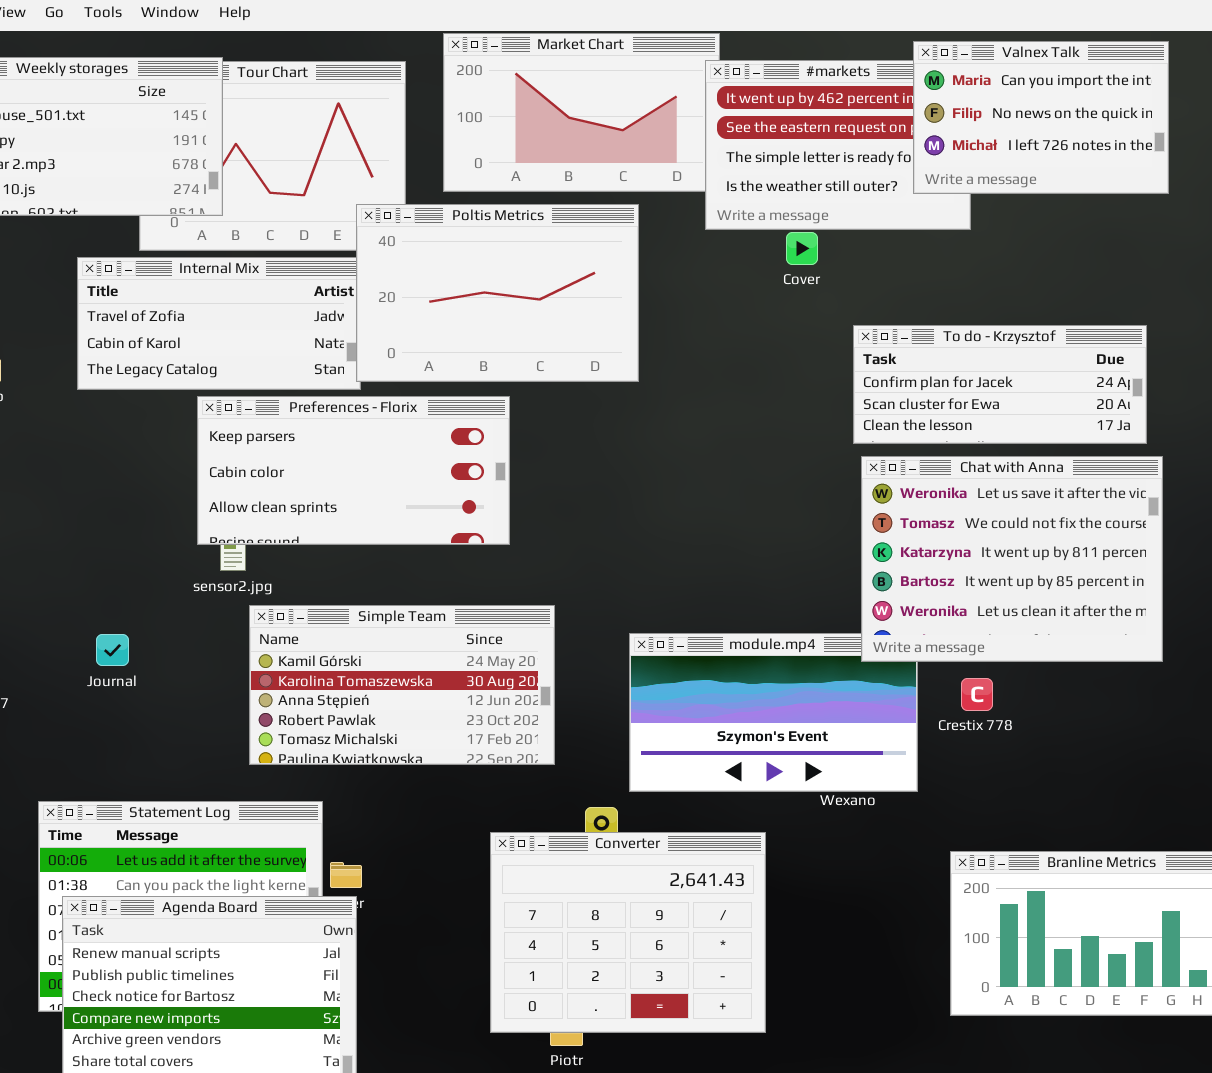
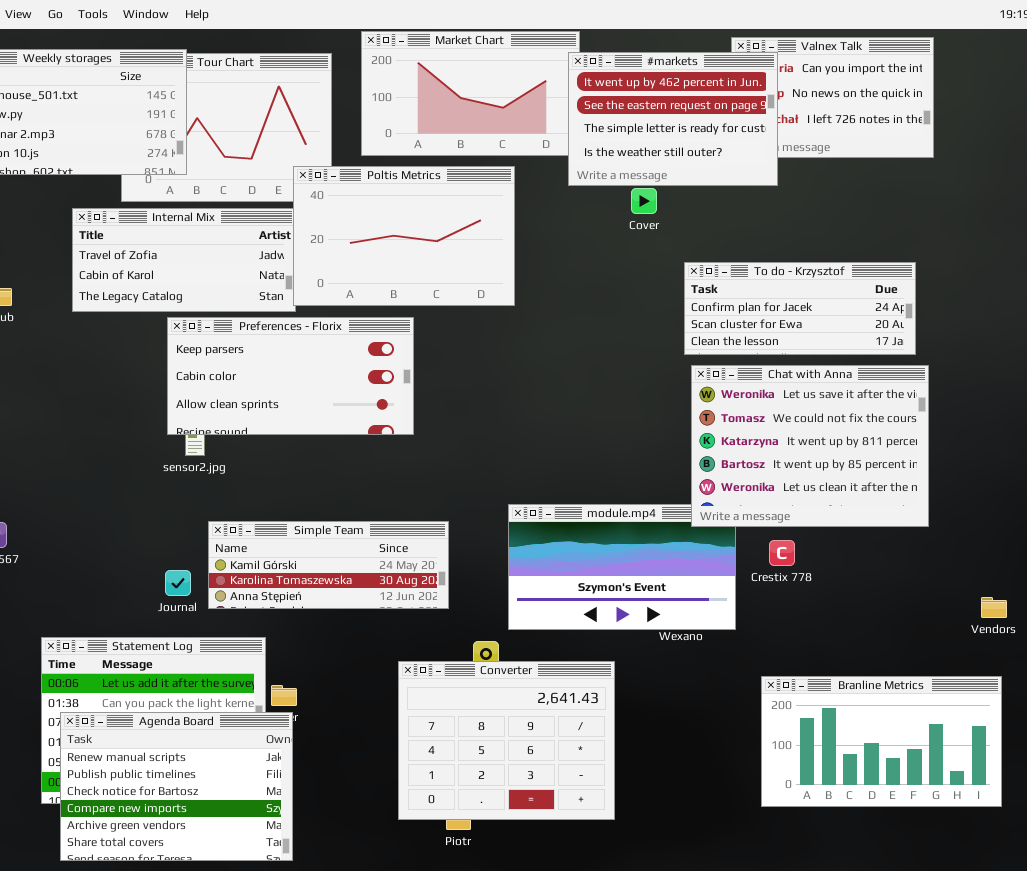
#markets: [705,60,971,230] -> [568,52,778,186], raised
Simple Team: [249,605,555,765] -> [208,521,449,609], resized
Journal: [96,634,129,666] -> [165,570,191,596], moved

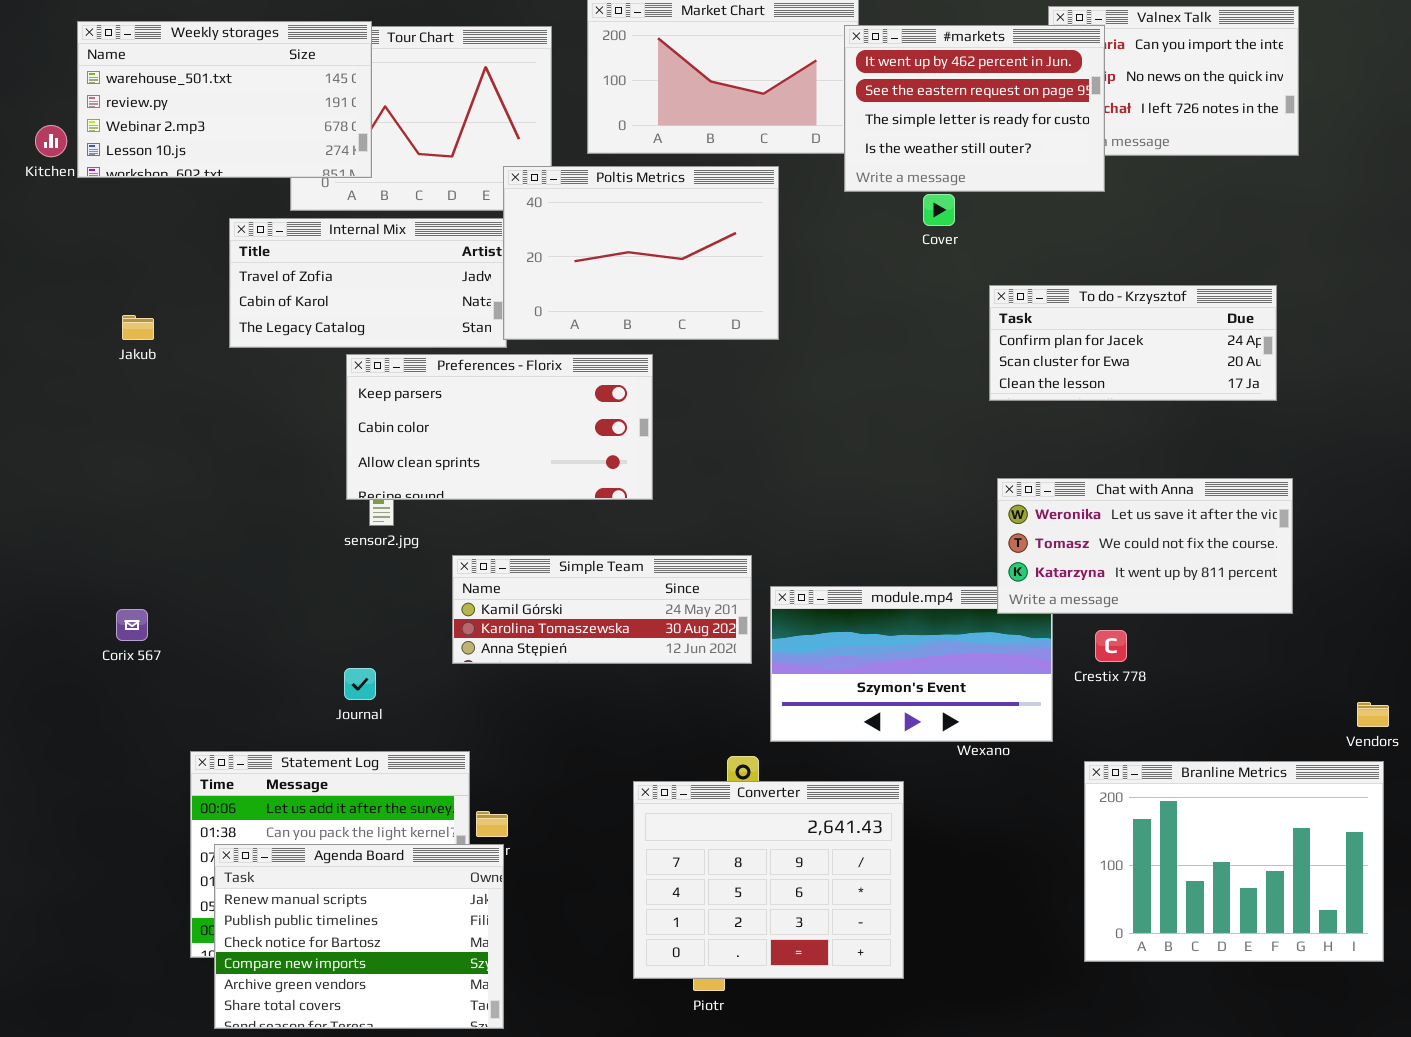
Chat with Anna: [691,365,929,527] -> [997,478,1293,614], resized
Simple Team: [208,521,449,609] -> [452,555,752,664], moved
Branline Metrics: [761,676,1002,807] -> [1084,761,1384,962], resized

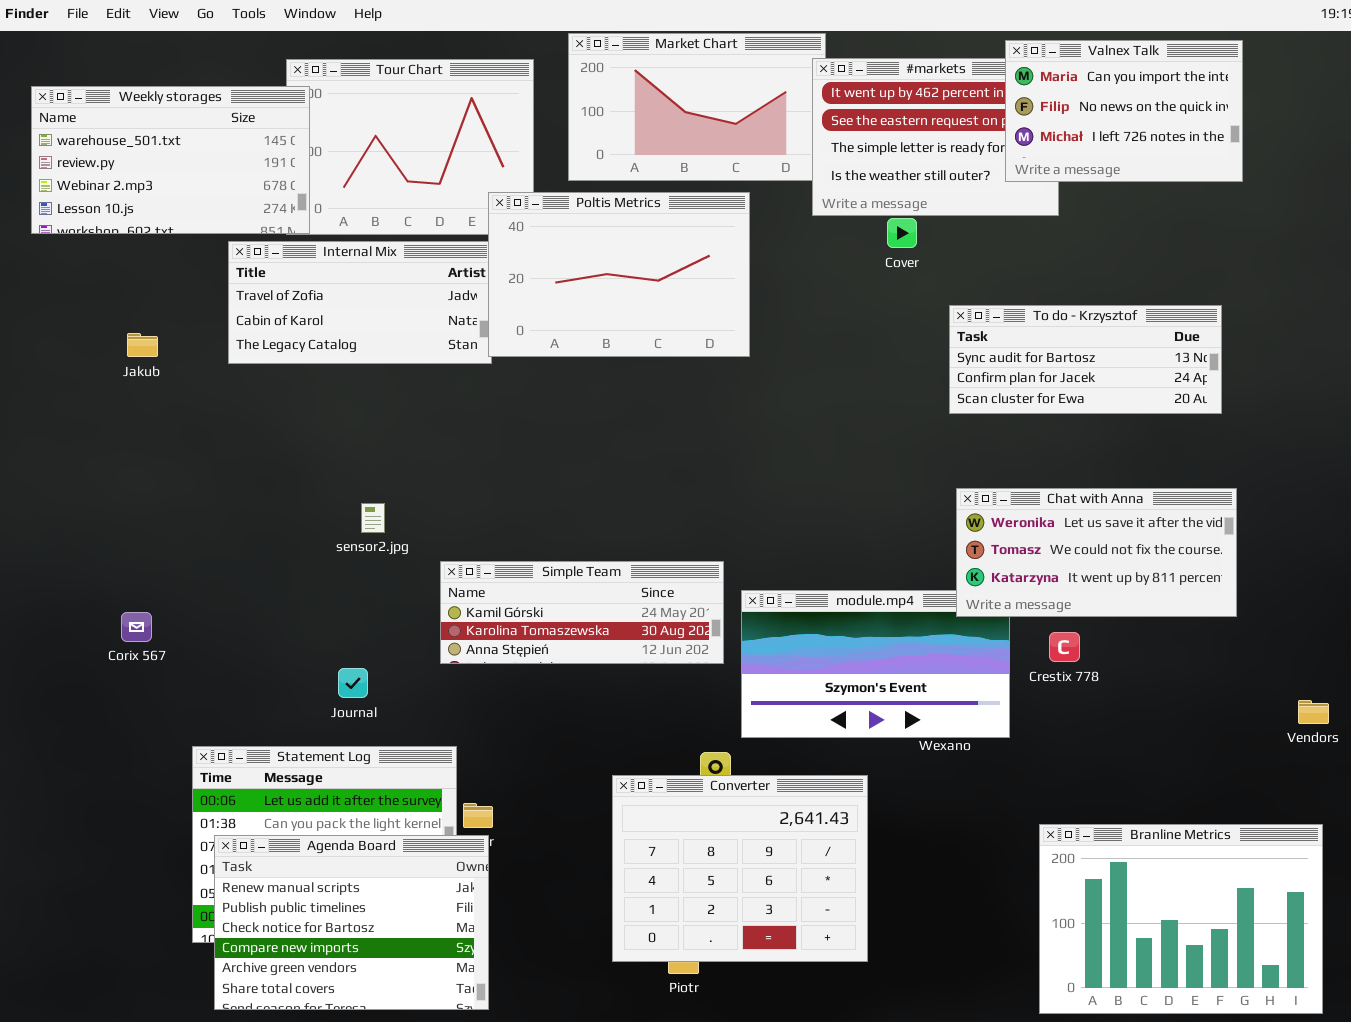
Valnex Talk: [1048,6,1299,156] -> [1005,40,1243,182], raised
Weekly storages: [77,21,372,178] -> [31,86,310,234], moved
To do - Krzysztof: [989,285,1277,401] -> [949,305,1222,414], scrolled up 1 row
Preferences - Florix: [346,354,653,500] -> none, closed
Branline Metrics: [1084,761,1384,962] -> [1039,824,1323,1014], moved

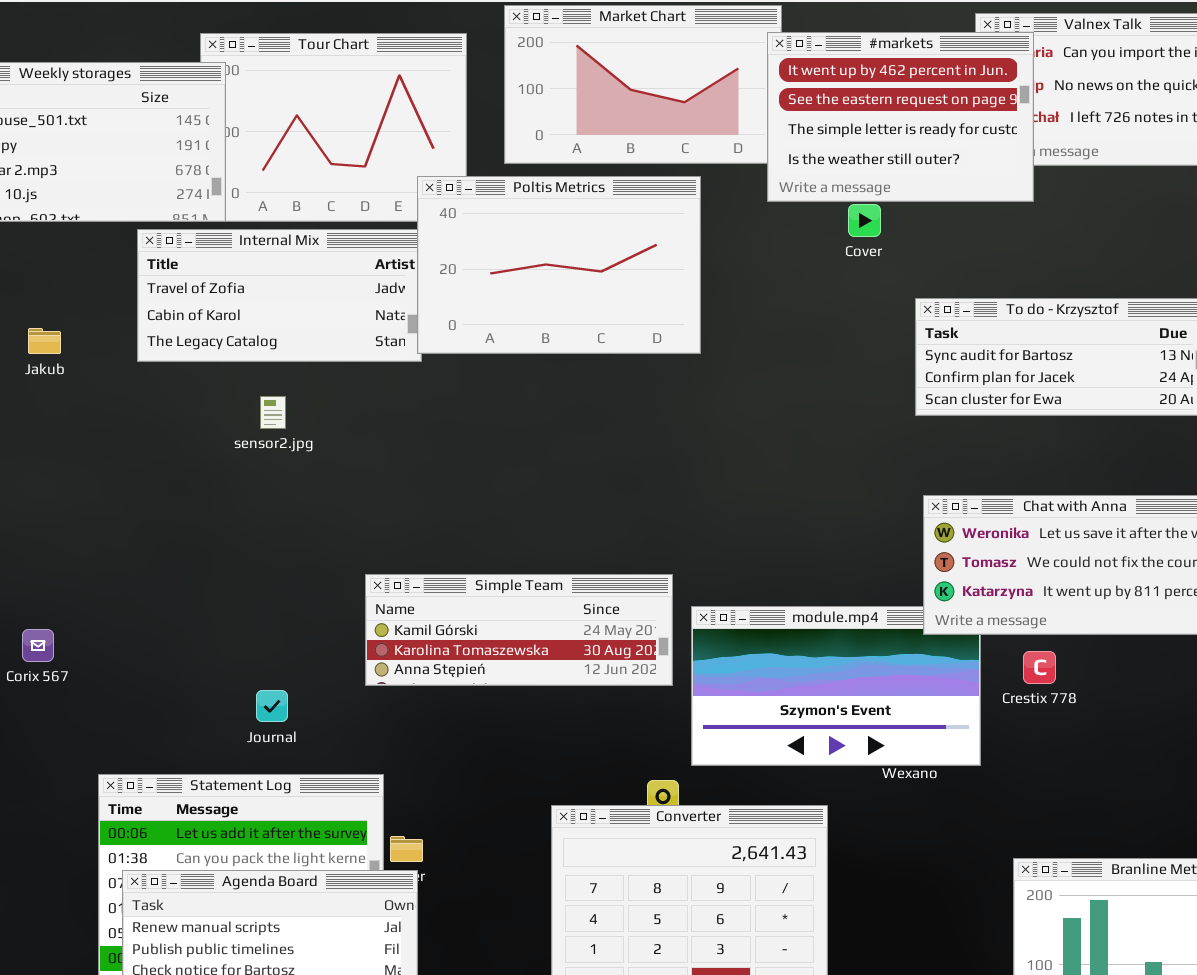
#markets: [812,58,1059,216] -> [767,32,1034,202], raised
sensor2.jpg: [361,503,385,533] -> [260,396,286,429], moved

